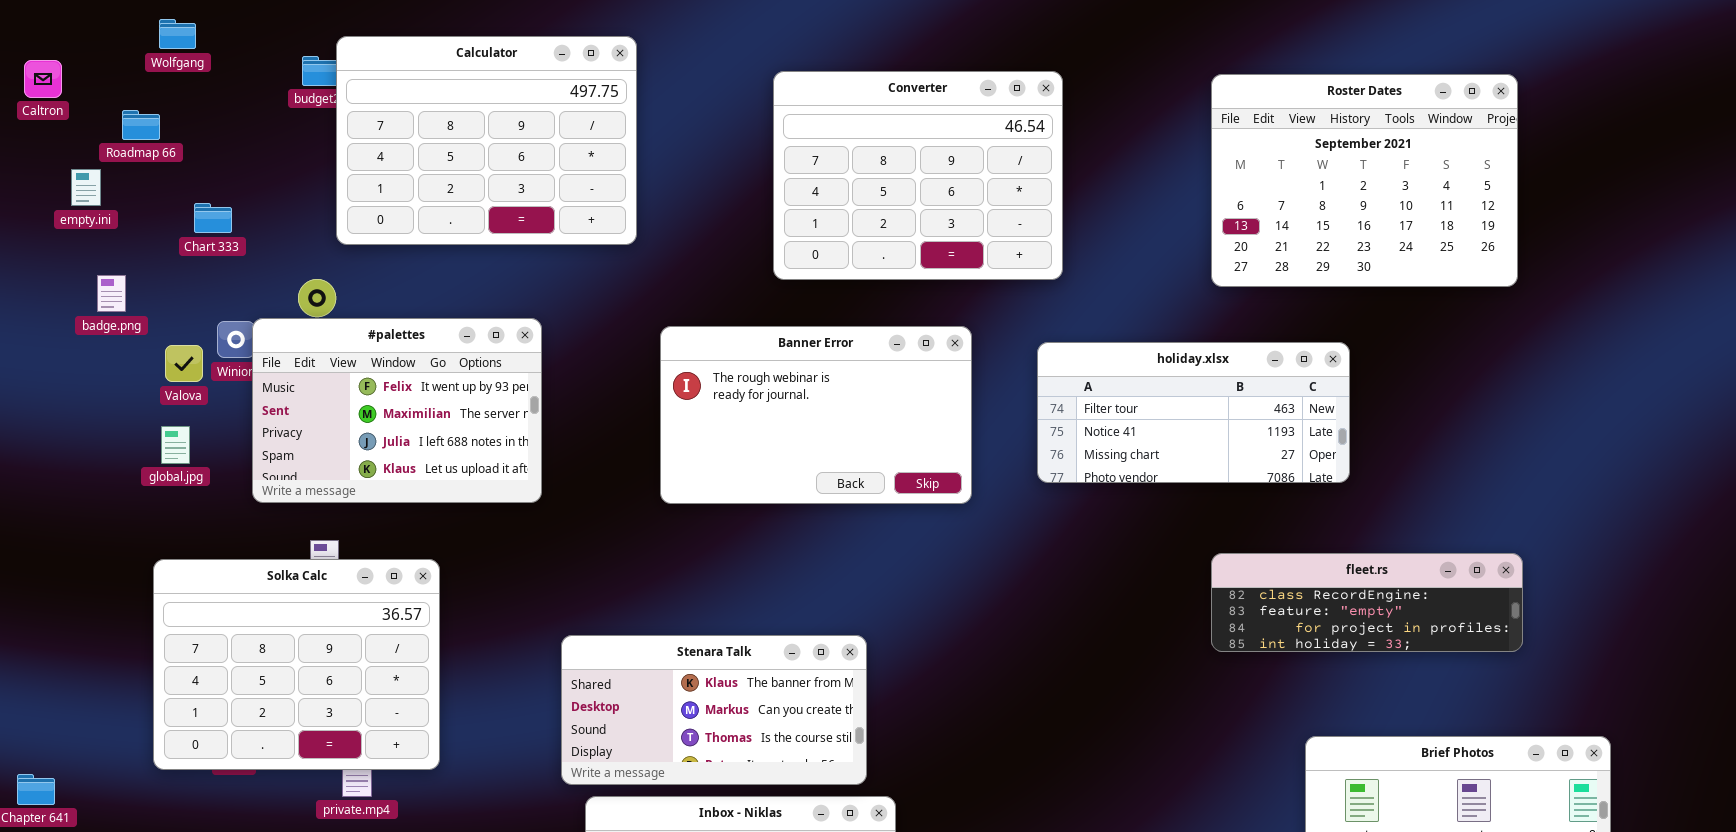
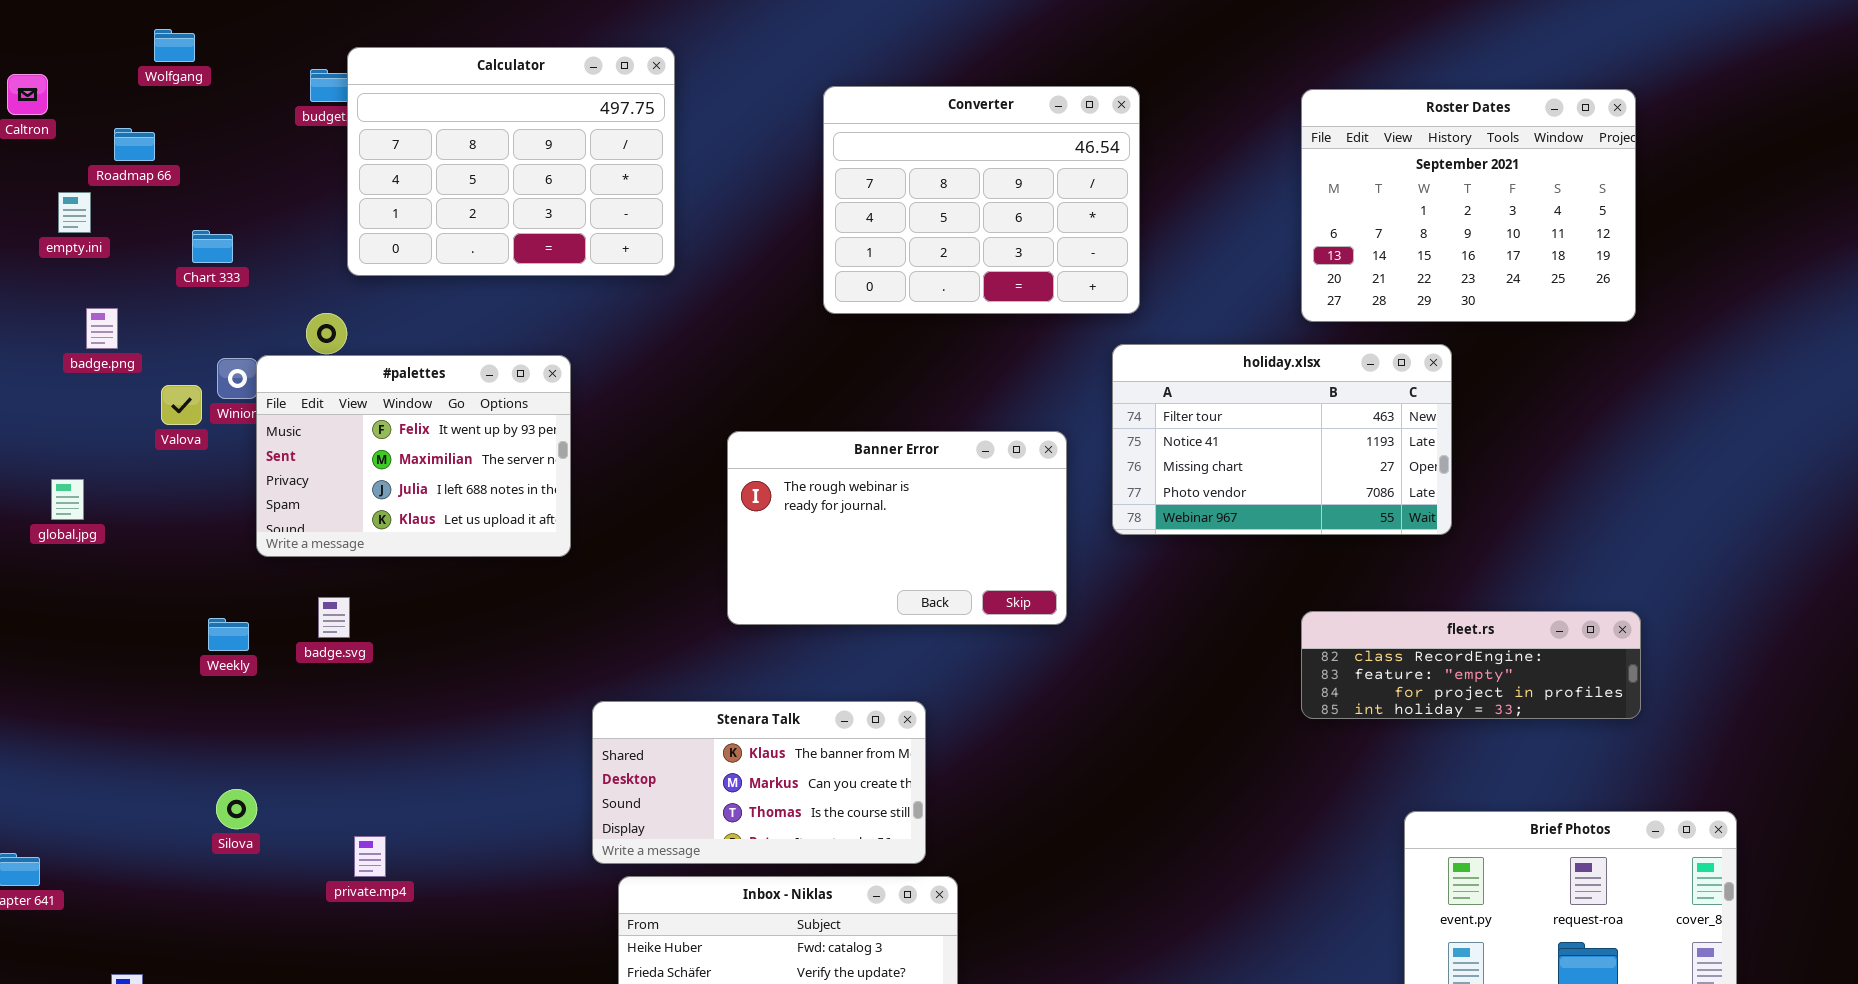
Banner Error: [660,326,972,504] -> [727,431,1067,625], moved
holiday.xlsx: [1037,342,1350,483] -> [1112,344,1452,535], resized
global.jpg: [161,426,190,464] -> [51,479,84,520], moved
Solka Calc: [153,559,440,770] -> none, closed

